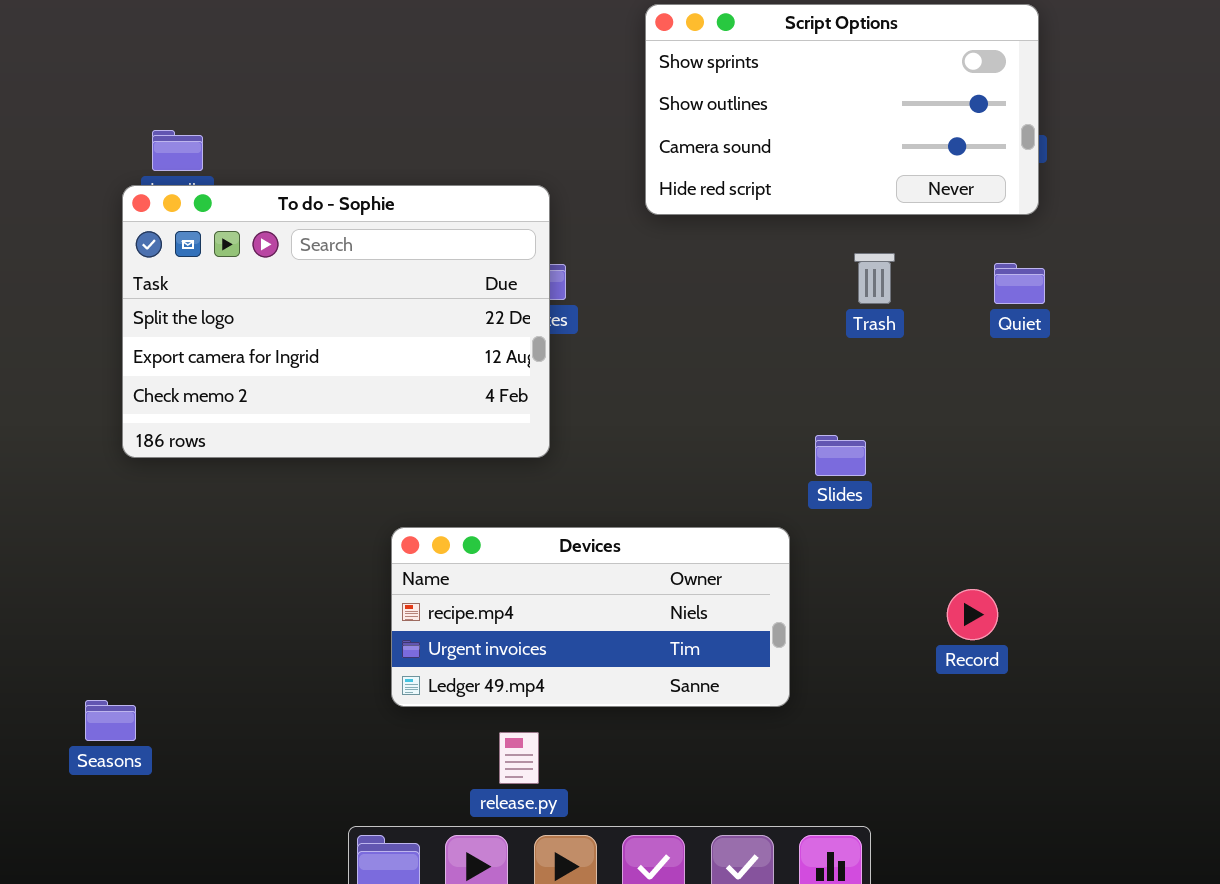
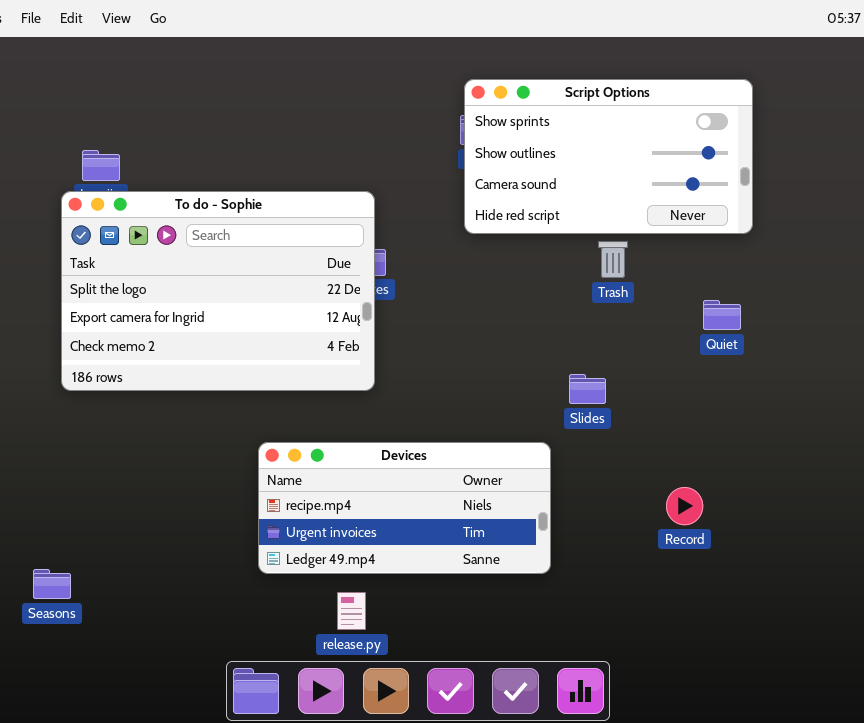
Script Options: [645,4,1039,215] -> [464,79,753,234], moved
Quiet: [994,263,1045,304] -> [703,300,741,330], moved

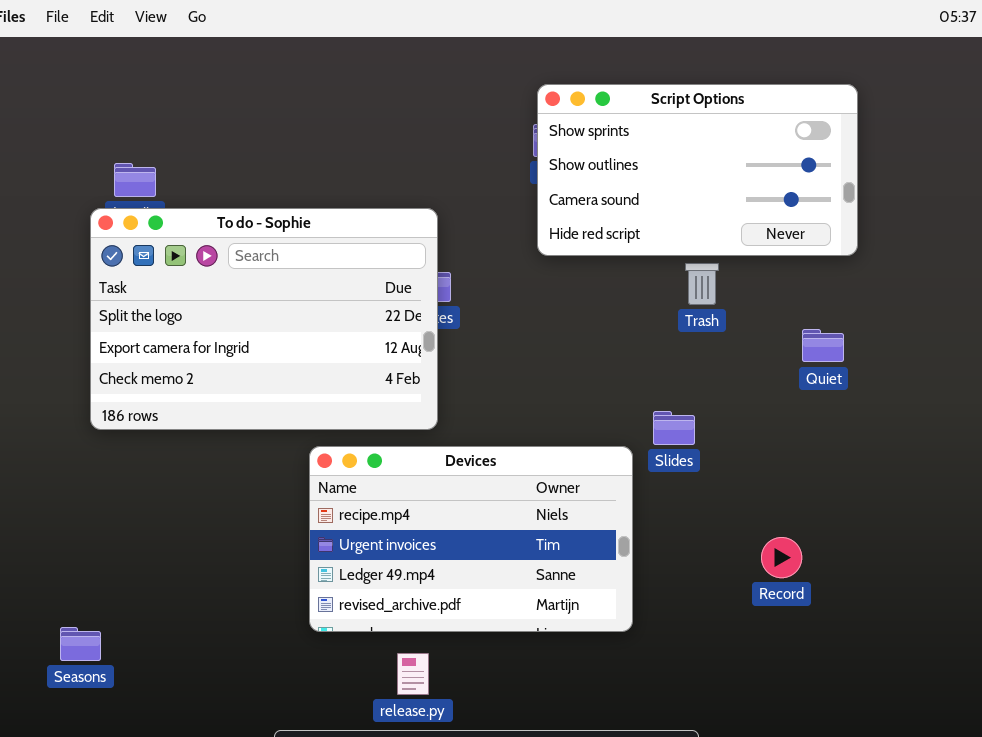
Devices: [258,442,551,574] -> [309,446,633,632], resized

